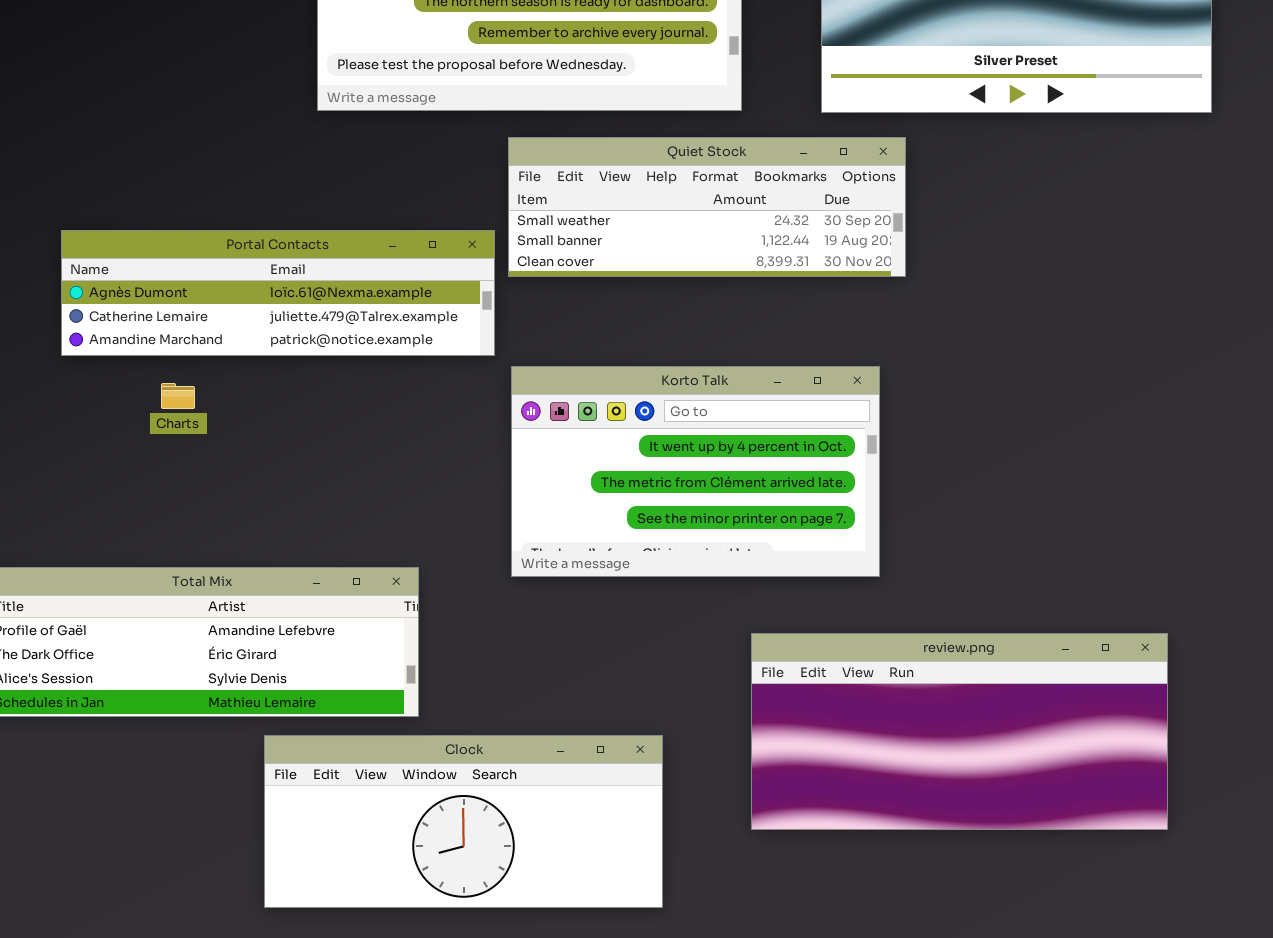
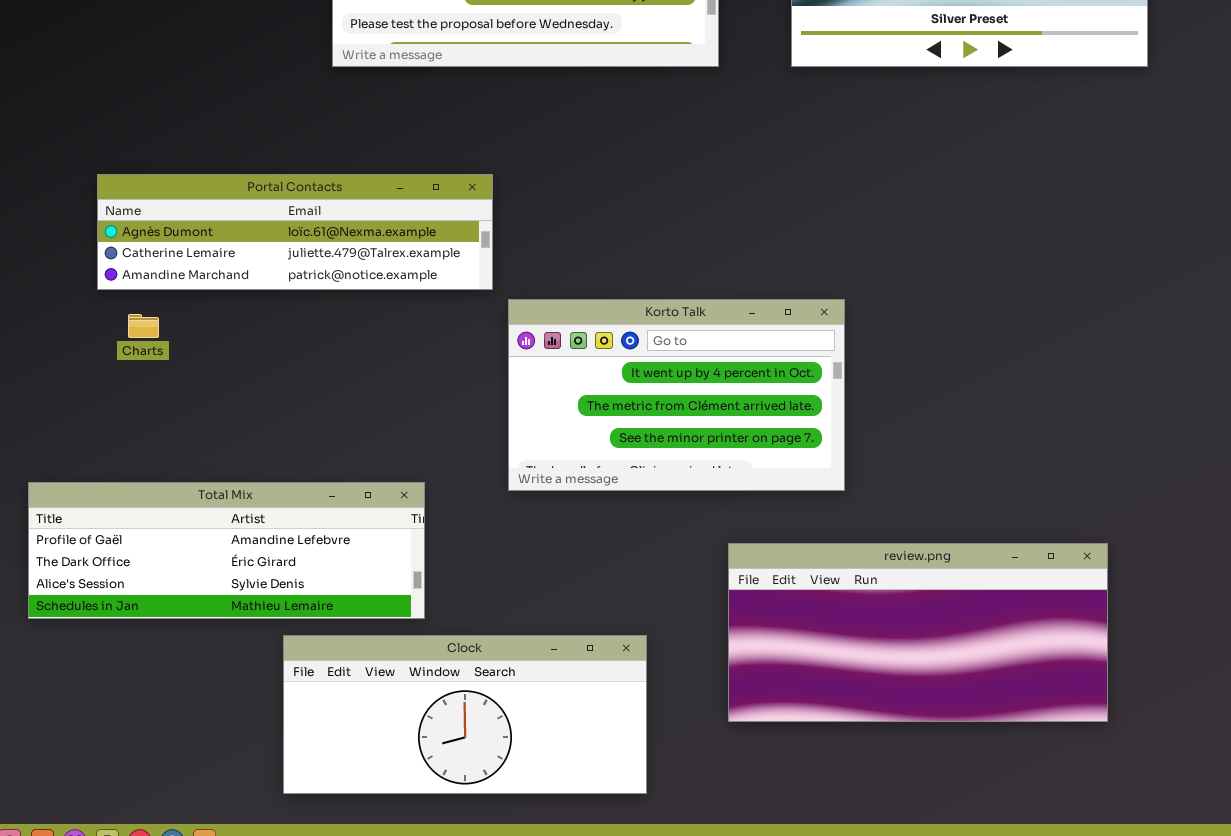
Quiet Stock: [508,137,906,277] -> none, closed
Charts: [161,383,195,409] -> [128,314,159,338], moved

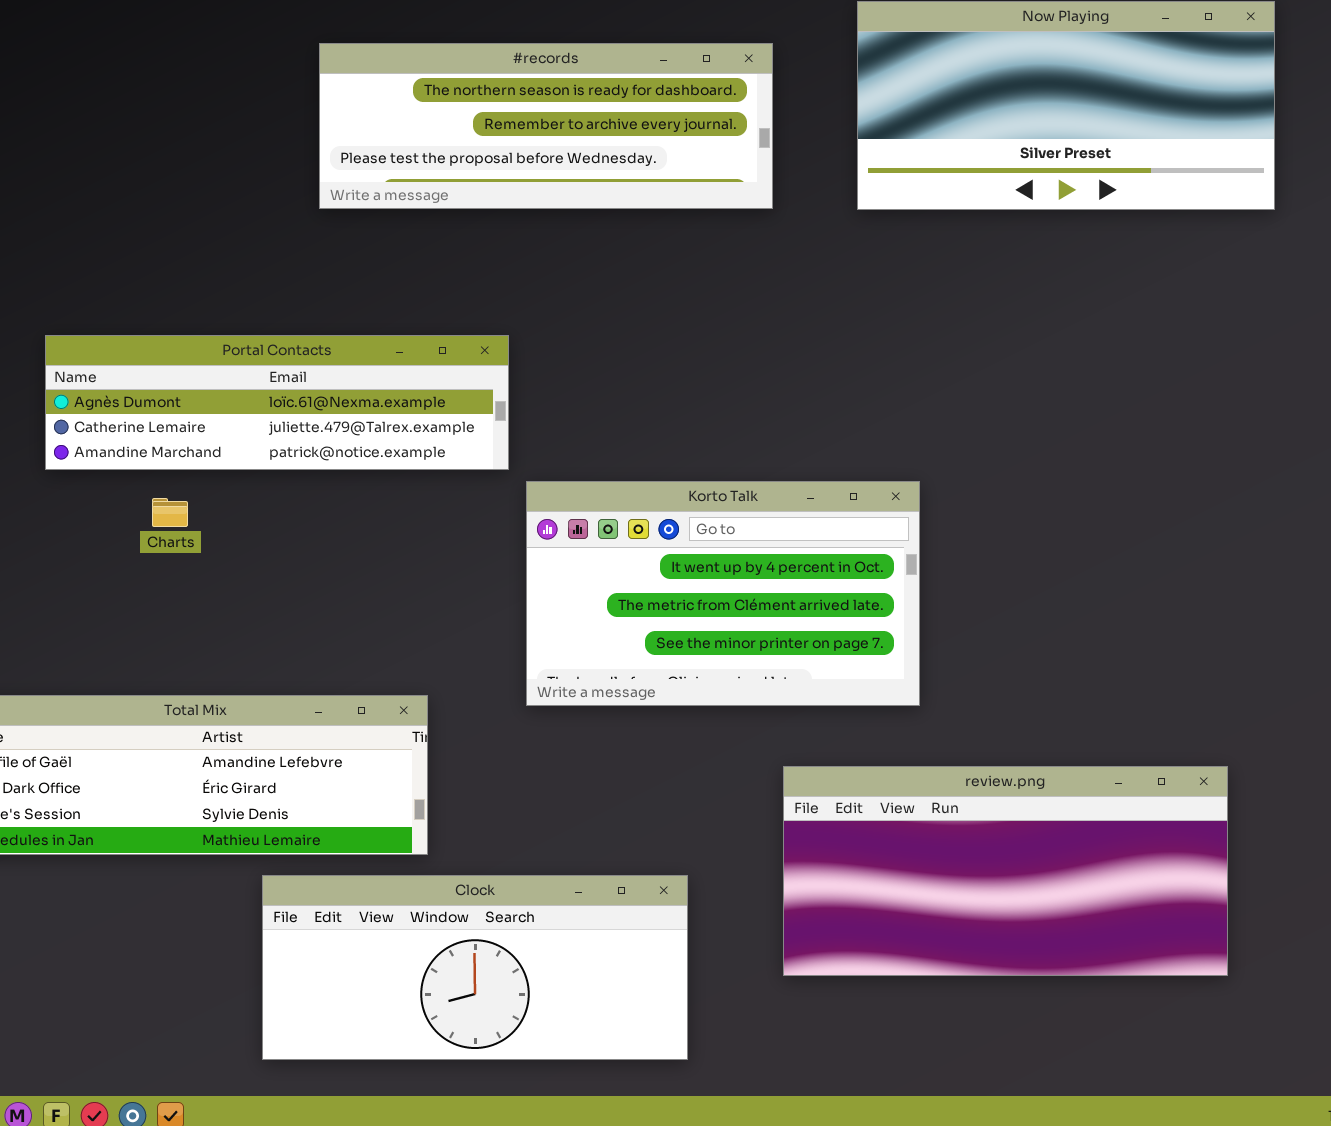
Charts: [128,314,159,338] -> [152,498,188,527], moved

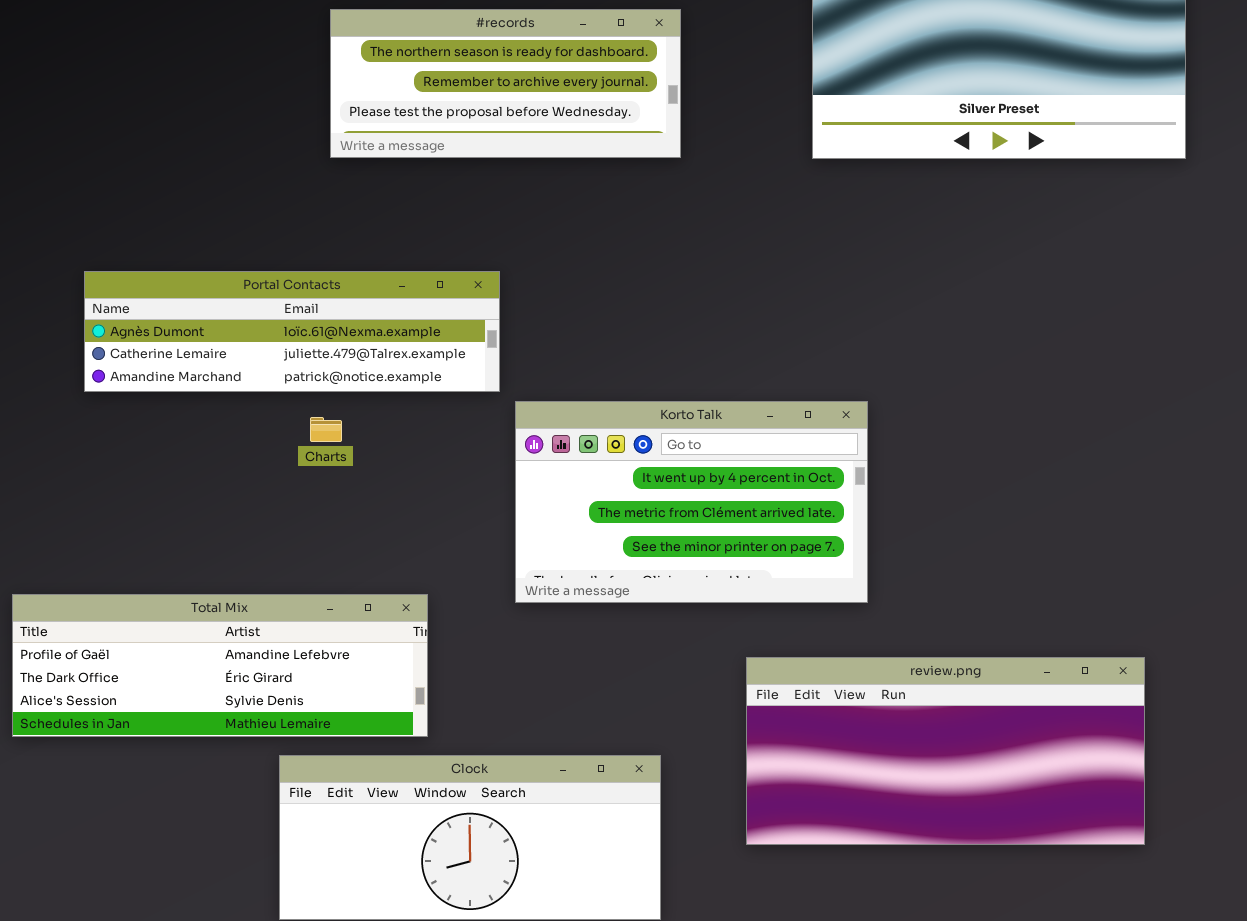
#records: [319,43,773,209] -> [330,9,681,158], resized
Charts: [152,498,188,527] -> [310,417,342,442], moved

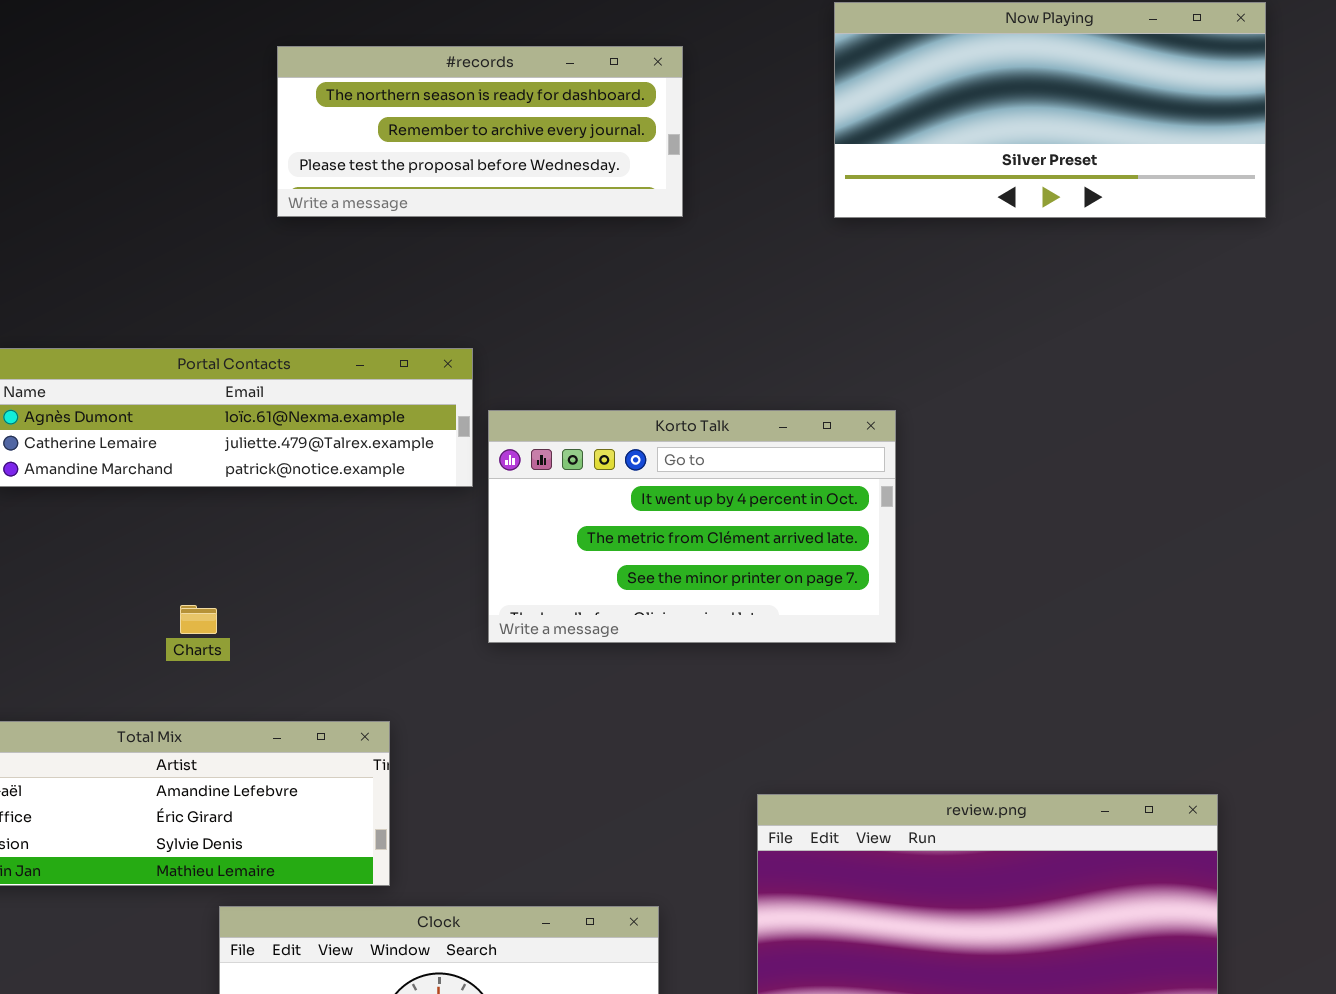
Korto Talk: [515,401,868,603] -> [488,410,896,643], moved
Charts: [310,417,342,442] -> [180,605,217,634], moved

